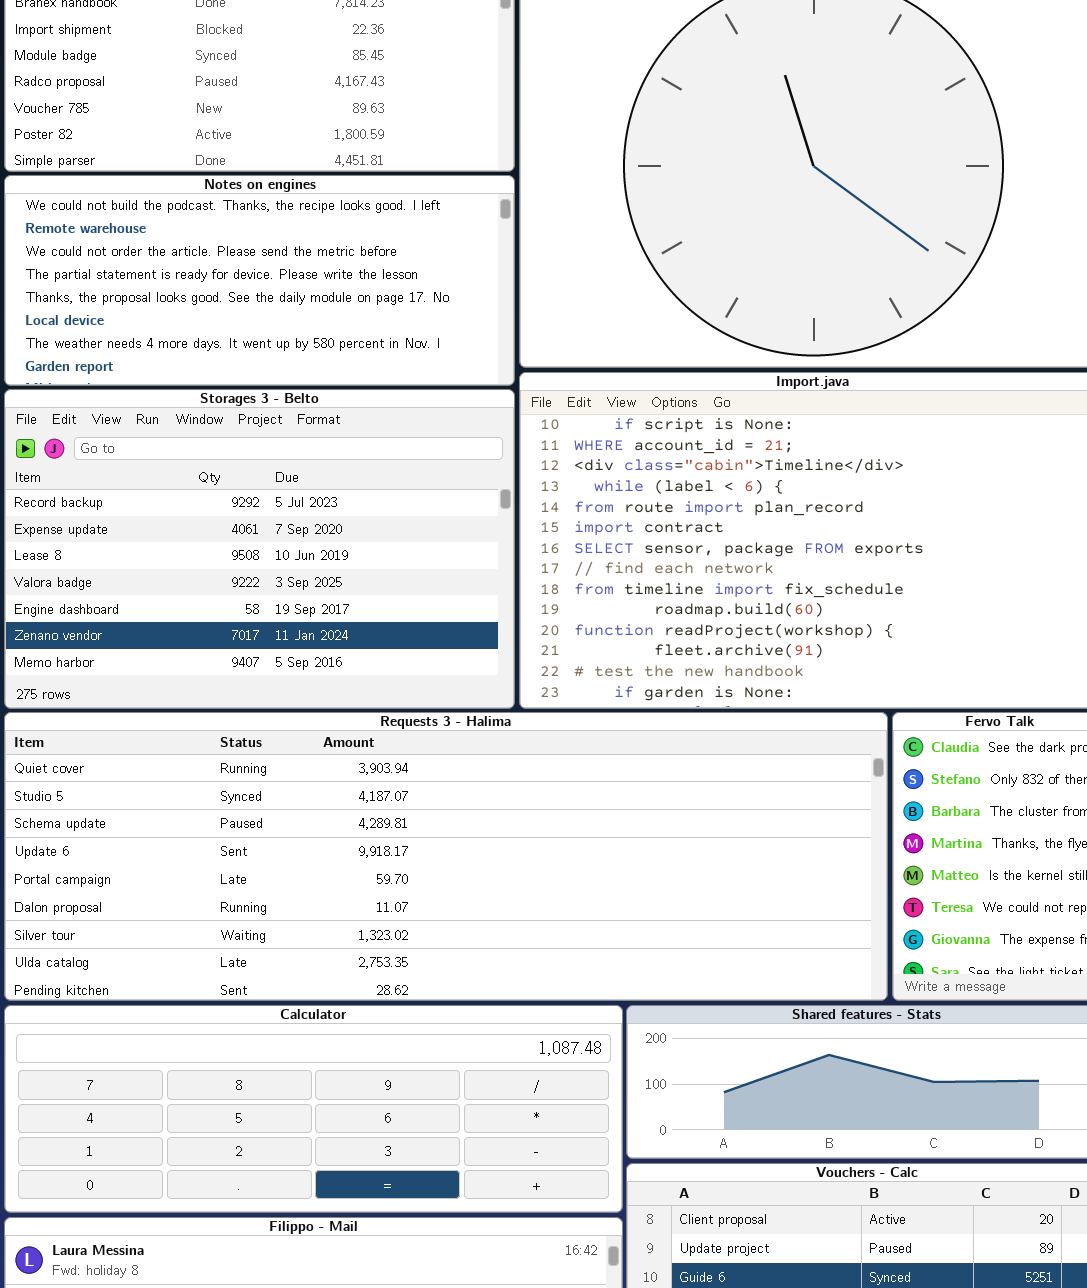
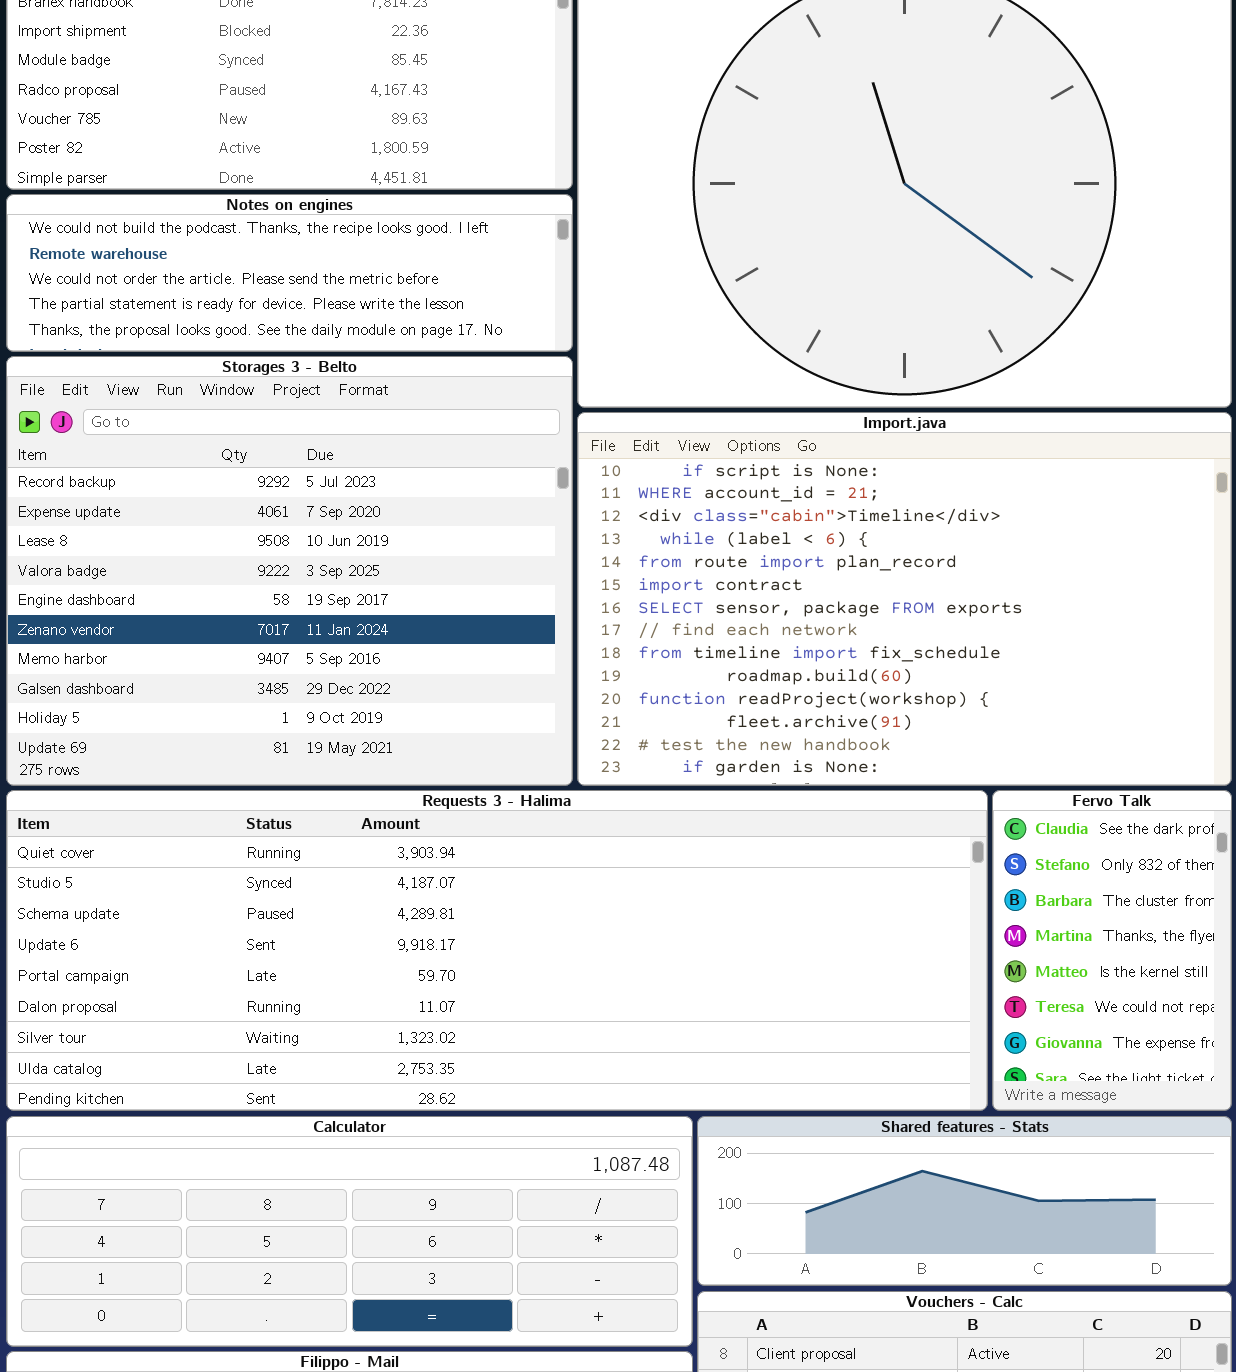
Notes on engines: [4,175,515,386] -> [6,194,573,352], resized
Storages 3 - Belto: [4,389,515,709] -> [6,356,573,786], resized

